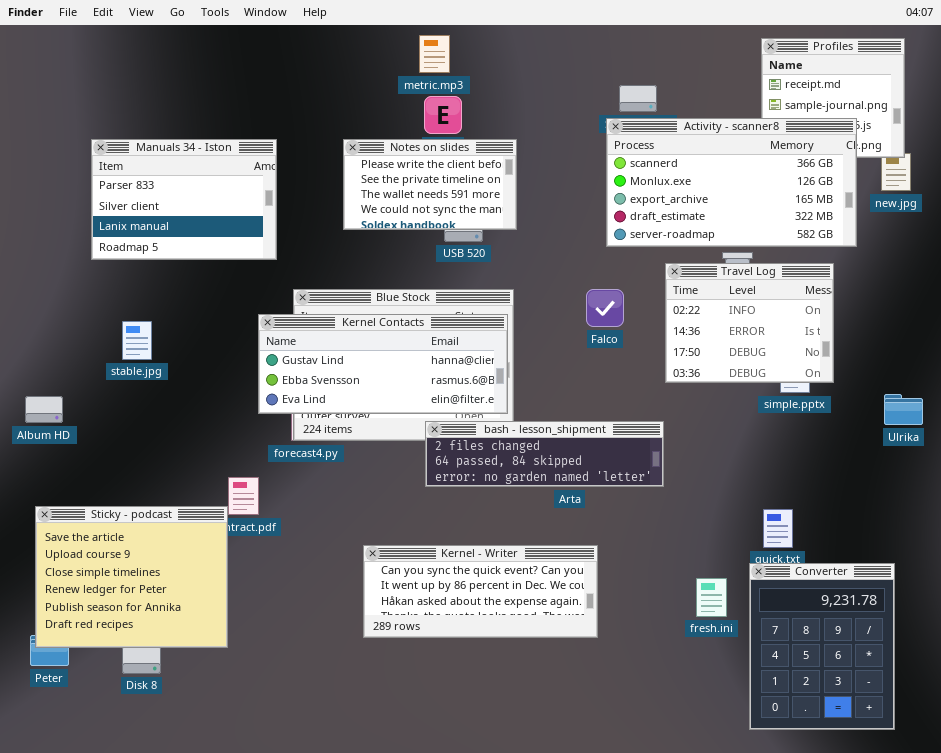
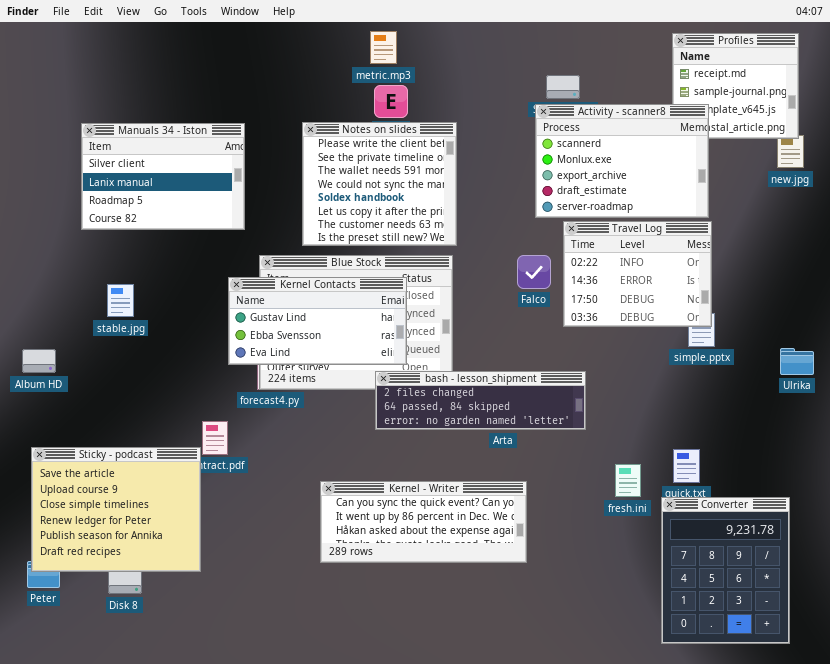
Activity - scanner8: [606,118,857,247] -> [535,104,709,218], resized
Notes on slides: [343,139,517,230] -> [302,122,457,246], resized
Manuals 34 - Iston: [91,139,277,260] -> [81,123,245,230], scrolled down 1 row
Travel Log: [665,263,834,383] -> [563,221,712,327], moved
Kernel Contacts: [258,314,508,414] -> [228,277,407,365], resized
fresh.ini: [696,578,727,617] -> [615,464,641,497], moved

